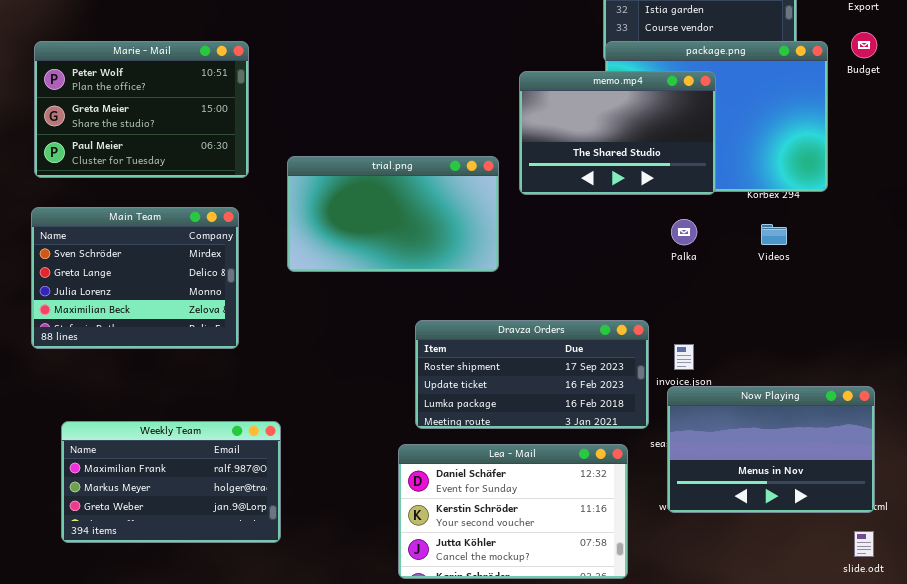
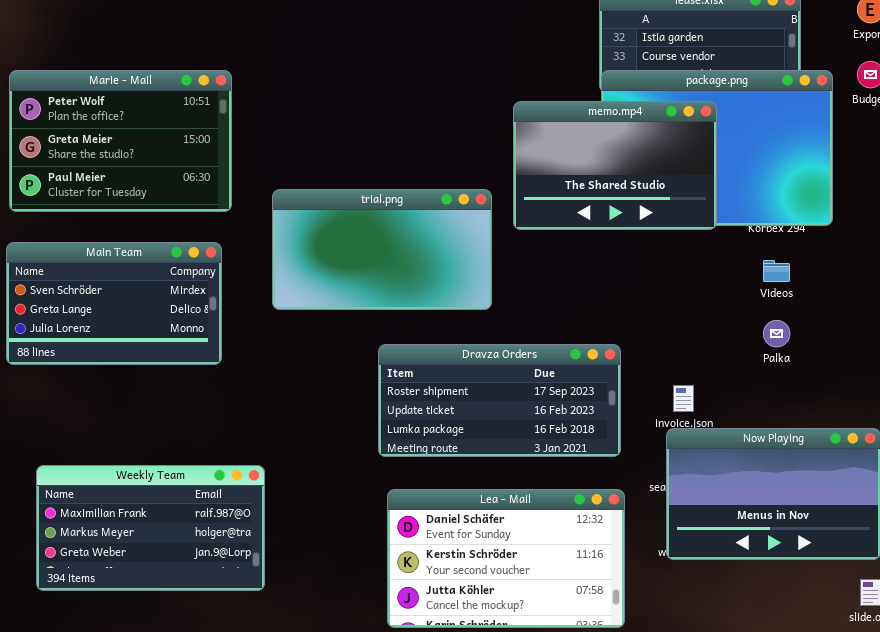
Main Team: [31,207,239,349] -> [6,242,222,365], resized
Palka: [671,219,697,245] -> [763,320,790,347], moved
Dravza Orders: [415,320,649,429] -> [378,344,621,457], moved

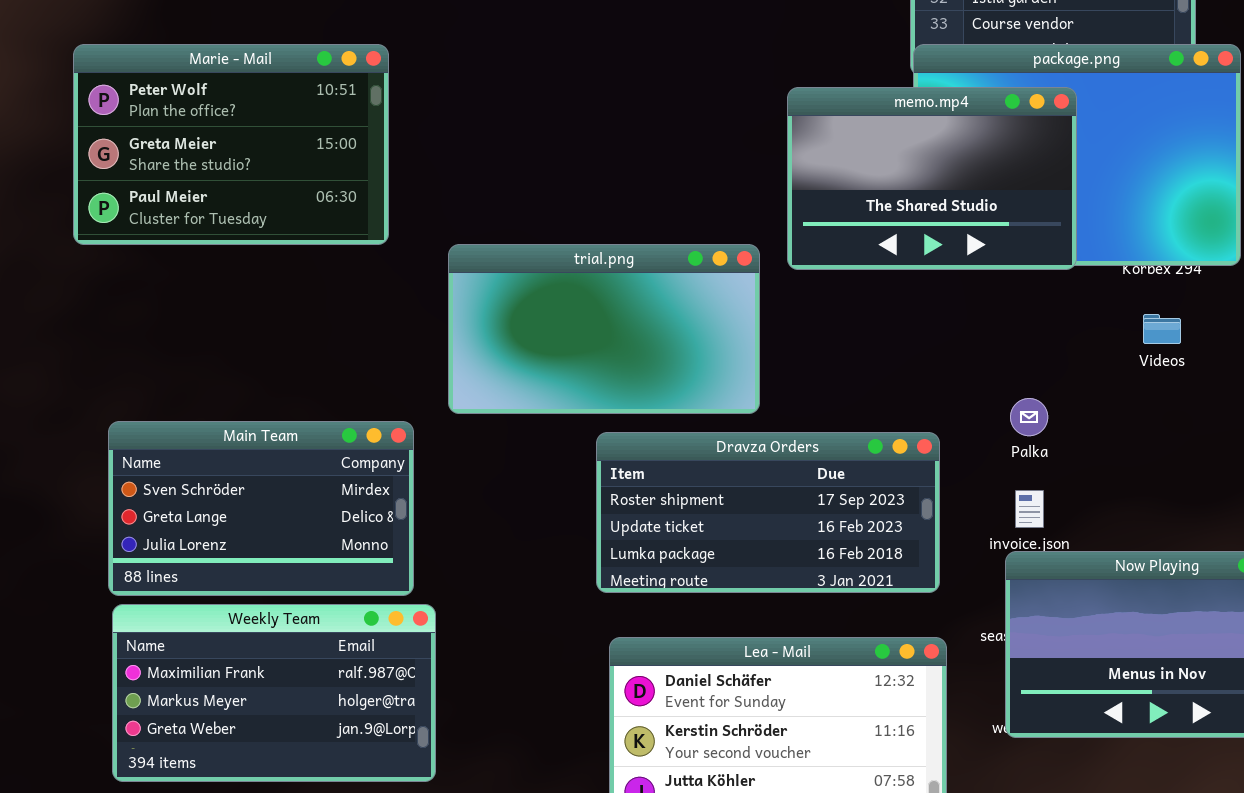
trial.png: [272,189,492,310] -> [448,244,760,414], moved
Main Team: [6,242,222,365] -> [108,421,414,596], moved
Palka: [763,320,790,347] -> [1010,398,1048,436], moved

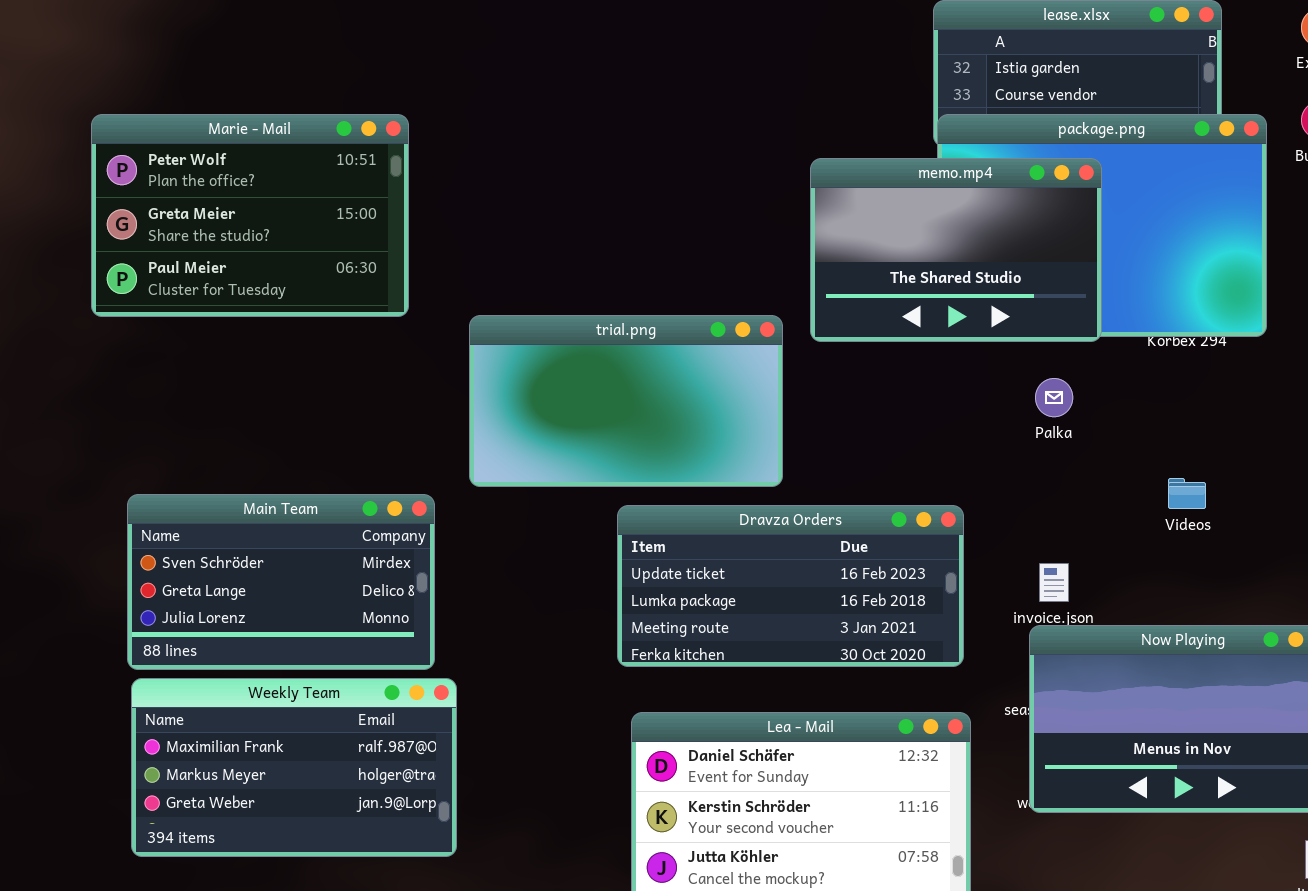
Videos: [1143,314,1181,344] -> [1168,478,1206,509], moved
Palka: [1010,398,1048,436] -> [1035,378,1073,417], moved
Dravza Orders: [596,432,940,593] -> [617,505,964,667], scrolled down 1 row

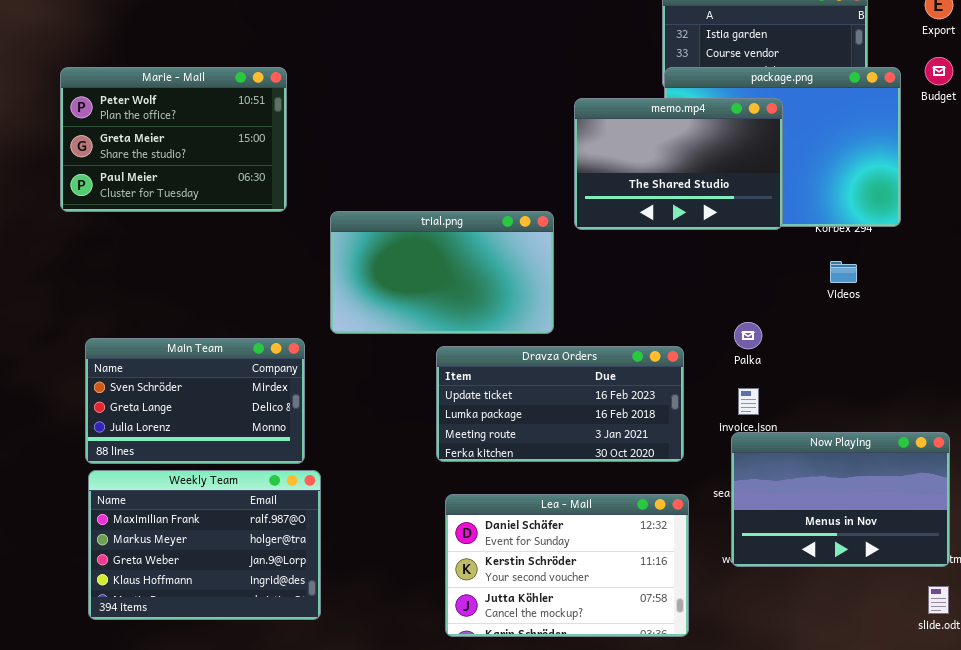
Palka: [1035,378,1073,417] -> [734,322,762,349], moved
Videos: [1168,478,1206,509] -> [830,261,857,283], moved
Weekly Team: [131,678,457,857] -> [88,470,321,620], resized

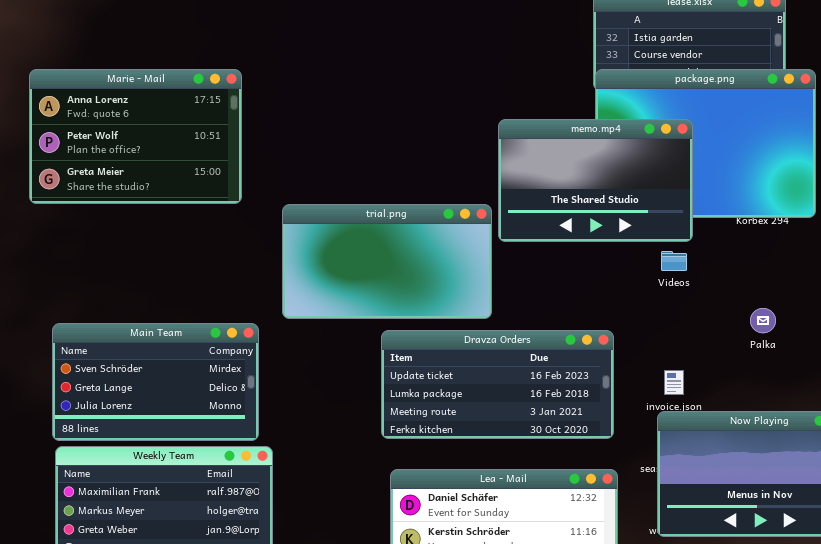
Marie - Mail: [60,67,287,212] -> [29,69,242,204], scrolled up 1 row
memo.mp4: [574,98,783,230] -> [498,119,693,242], moved
Videos: [830,261,857,283] -> [661,251,687,271], moved
Palka: [734,322,762,349] -> [750,308,776,333], moved

